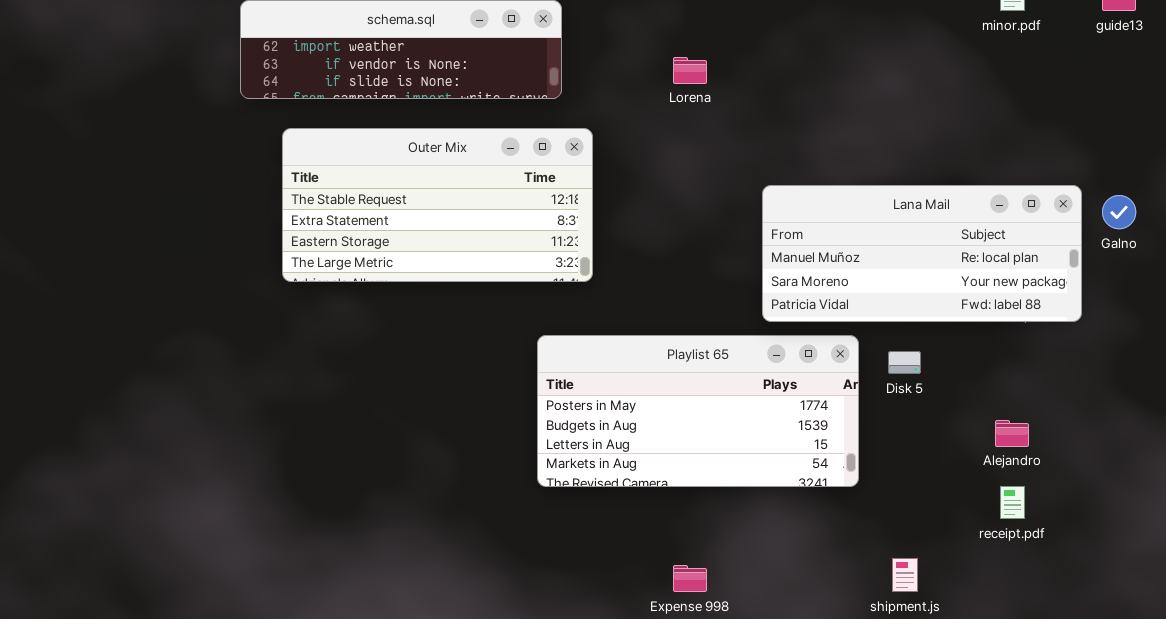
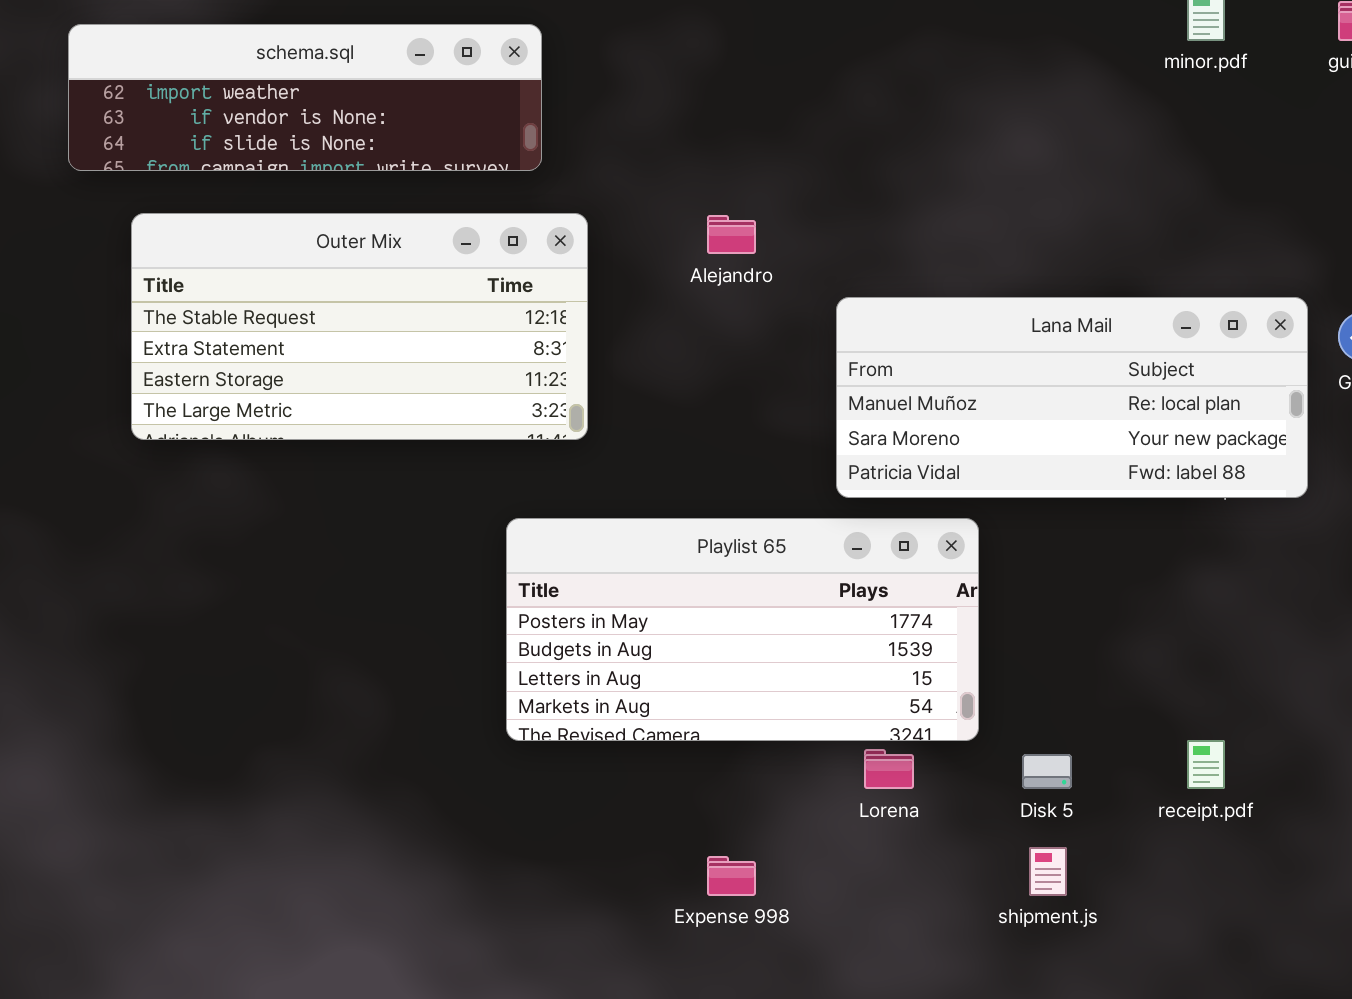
Lorena: [673,57,707,84] -> [864,749,914,789], moved
Disk 5: [888,351,921,374] -> [1022,754,1072,789], moved
Alejandro: [995,420,1029,447] -> [707,215,756,254], moved

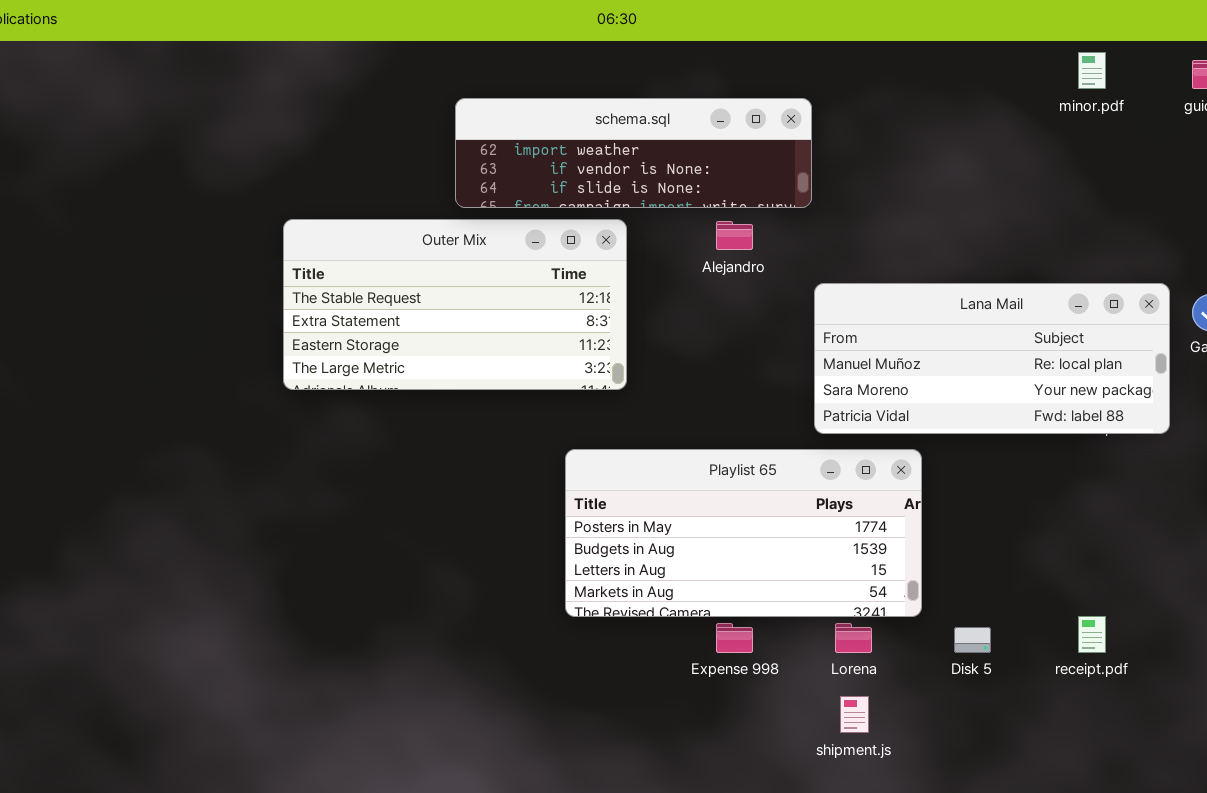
schema.sql: [68,24,542,171] -> [455,98,812,208], moved
shipment.js: [1029,847,1067,896] -> [840,696,869,733], moved
Expense 998: [707,856,756,896] -> [716,623,753,653], moved

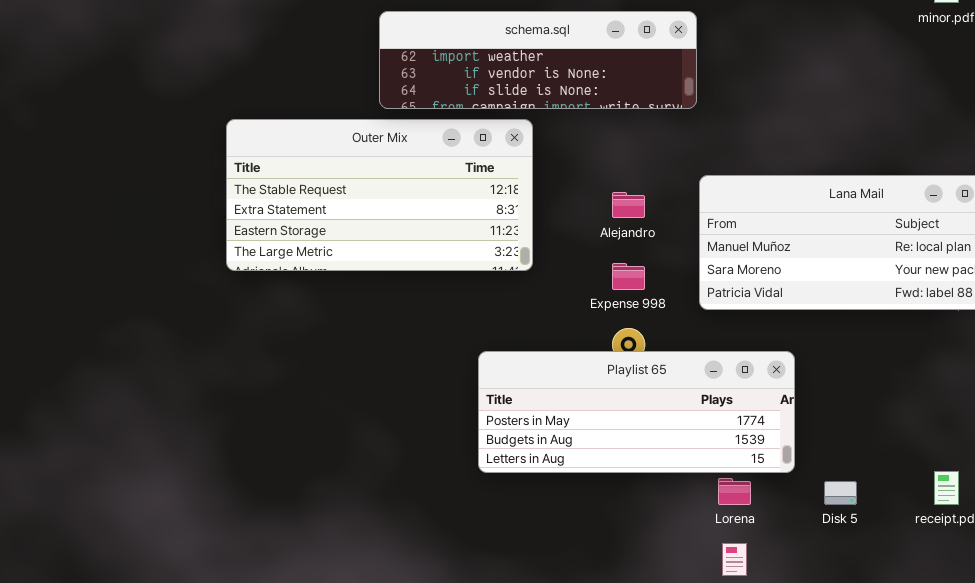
Alejandro: [716,221,753,250] -> [612,192,645,218], moved
Playlist 65: [565,449,922,617] -> [478,351,795,473], resized
Expense 998: [716,623,753,653] -> [612,263,645,290], moved

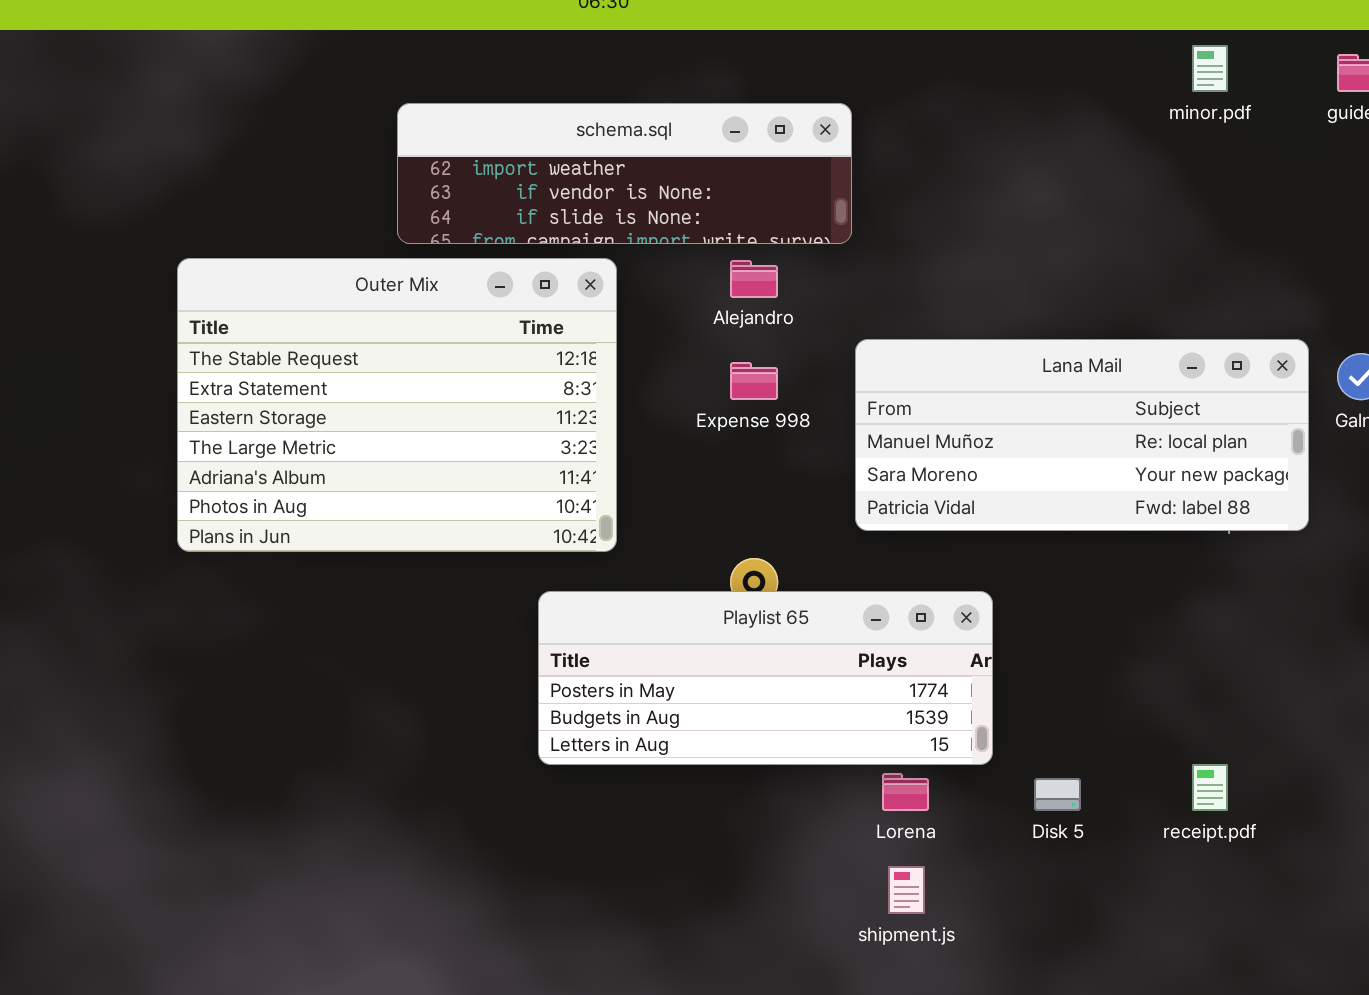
Outer Mix: [226,119,533,271] -> [177,258,617,552], resized
Alejandro: [612,192,645,218] -> [730,260,778,298], moved
Expense 998: [612,263,645,290] -> [730,362,778,400], moved

